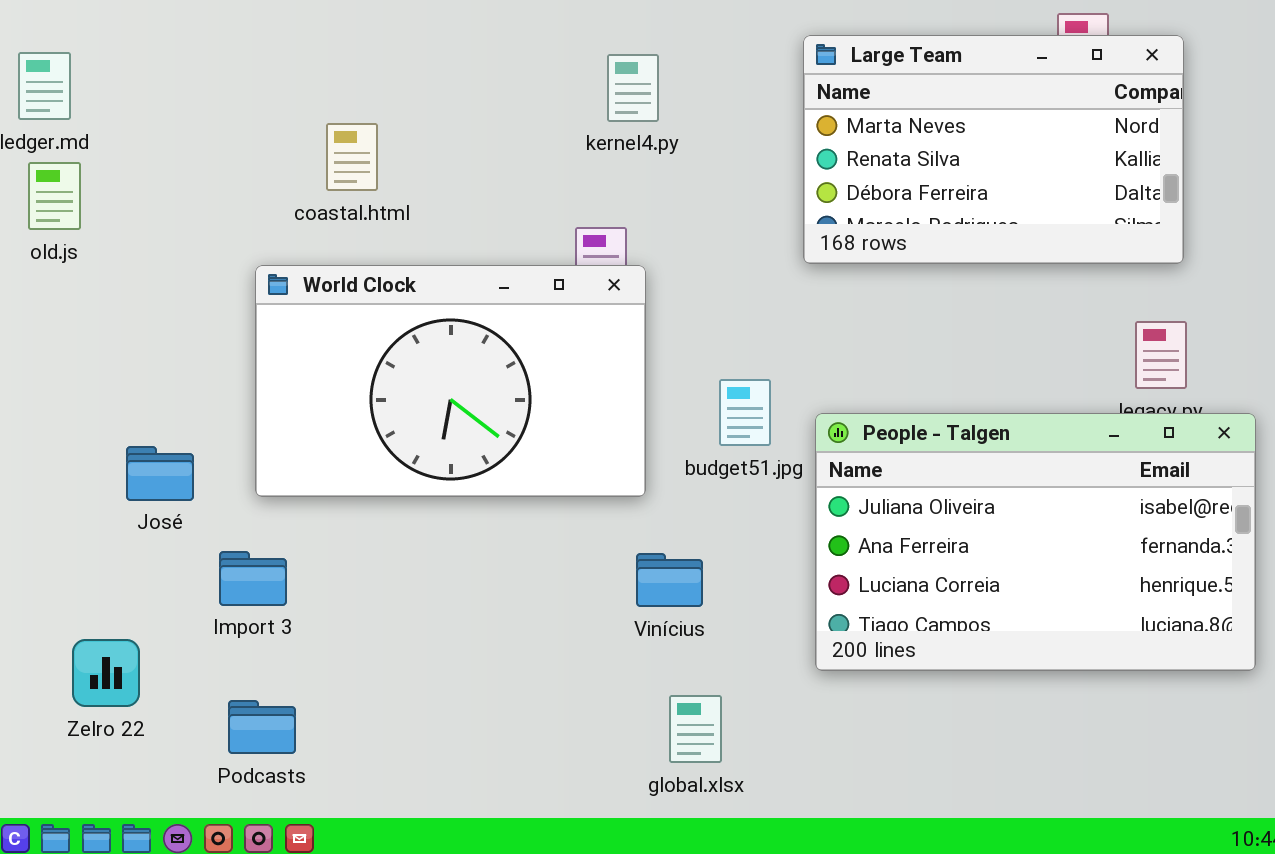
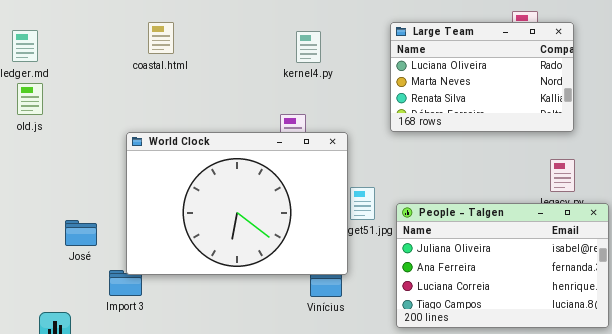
Large Team: [803,35,1184,264] -> [390,22,574,132], scrolled up 1 row
coastal.html: [326,123,378,191] -> [148,22,174,54], moved
World Clock: [255,265,646,497] -> [126,132,348,275], resized

